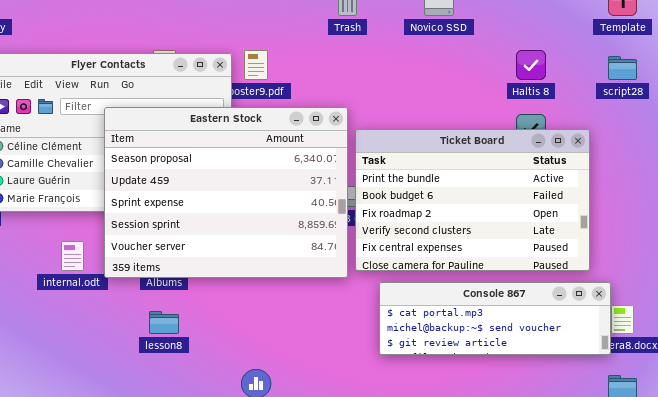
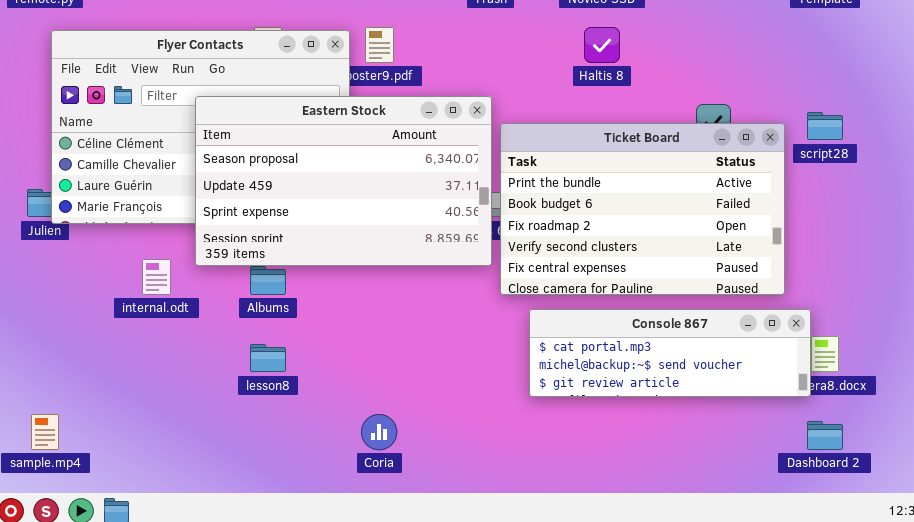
Haltis 8: [516,50,546,80] -> [584,27,620,63], moved
script28: [608,56,637,80] -> [807,112,843,140], moved
Eastern Stock: [104,107,348,278] -> [195,96,492,266], resized

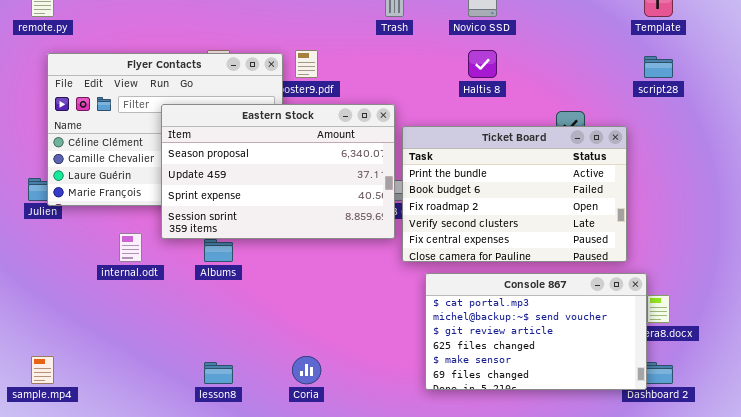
script28: [807,112,843,140] -> [644,56,673,78], moved
Console 867: [529,309,811,397] -> [425,273,647,390], resized
lesson8: [250,344,286,372] -> [204,362,233,384], moved

